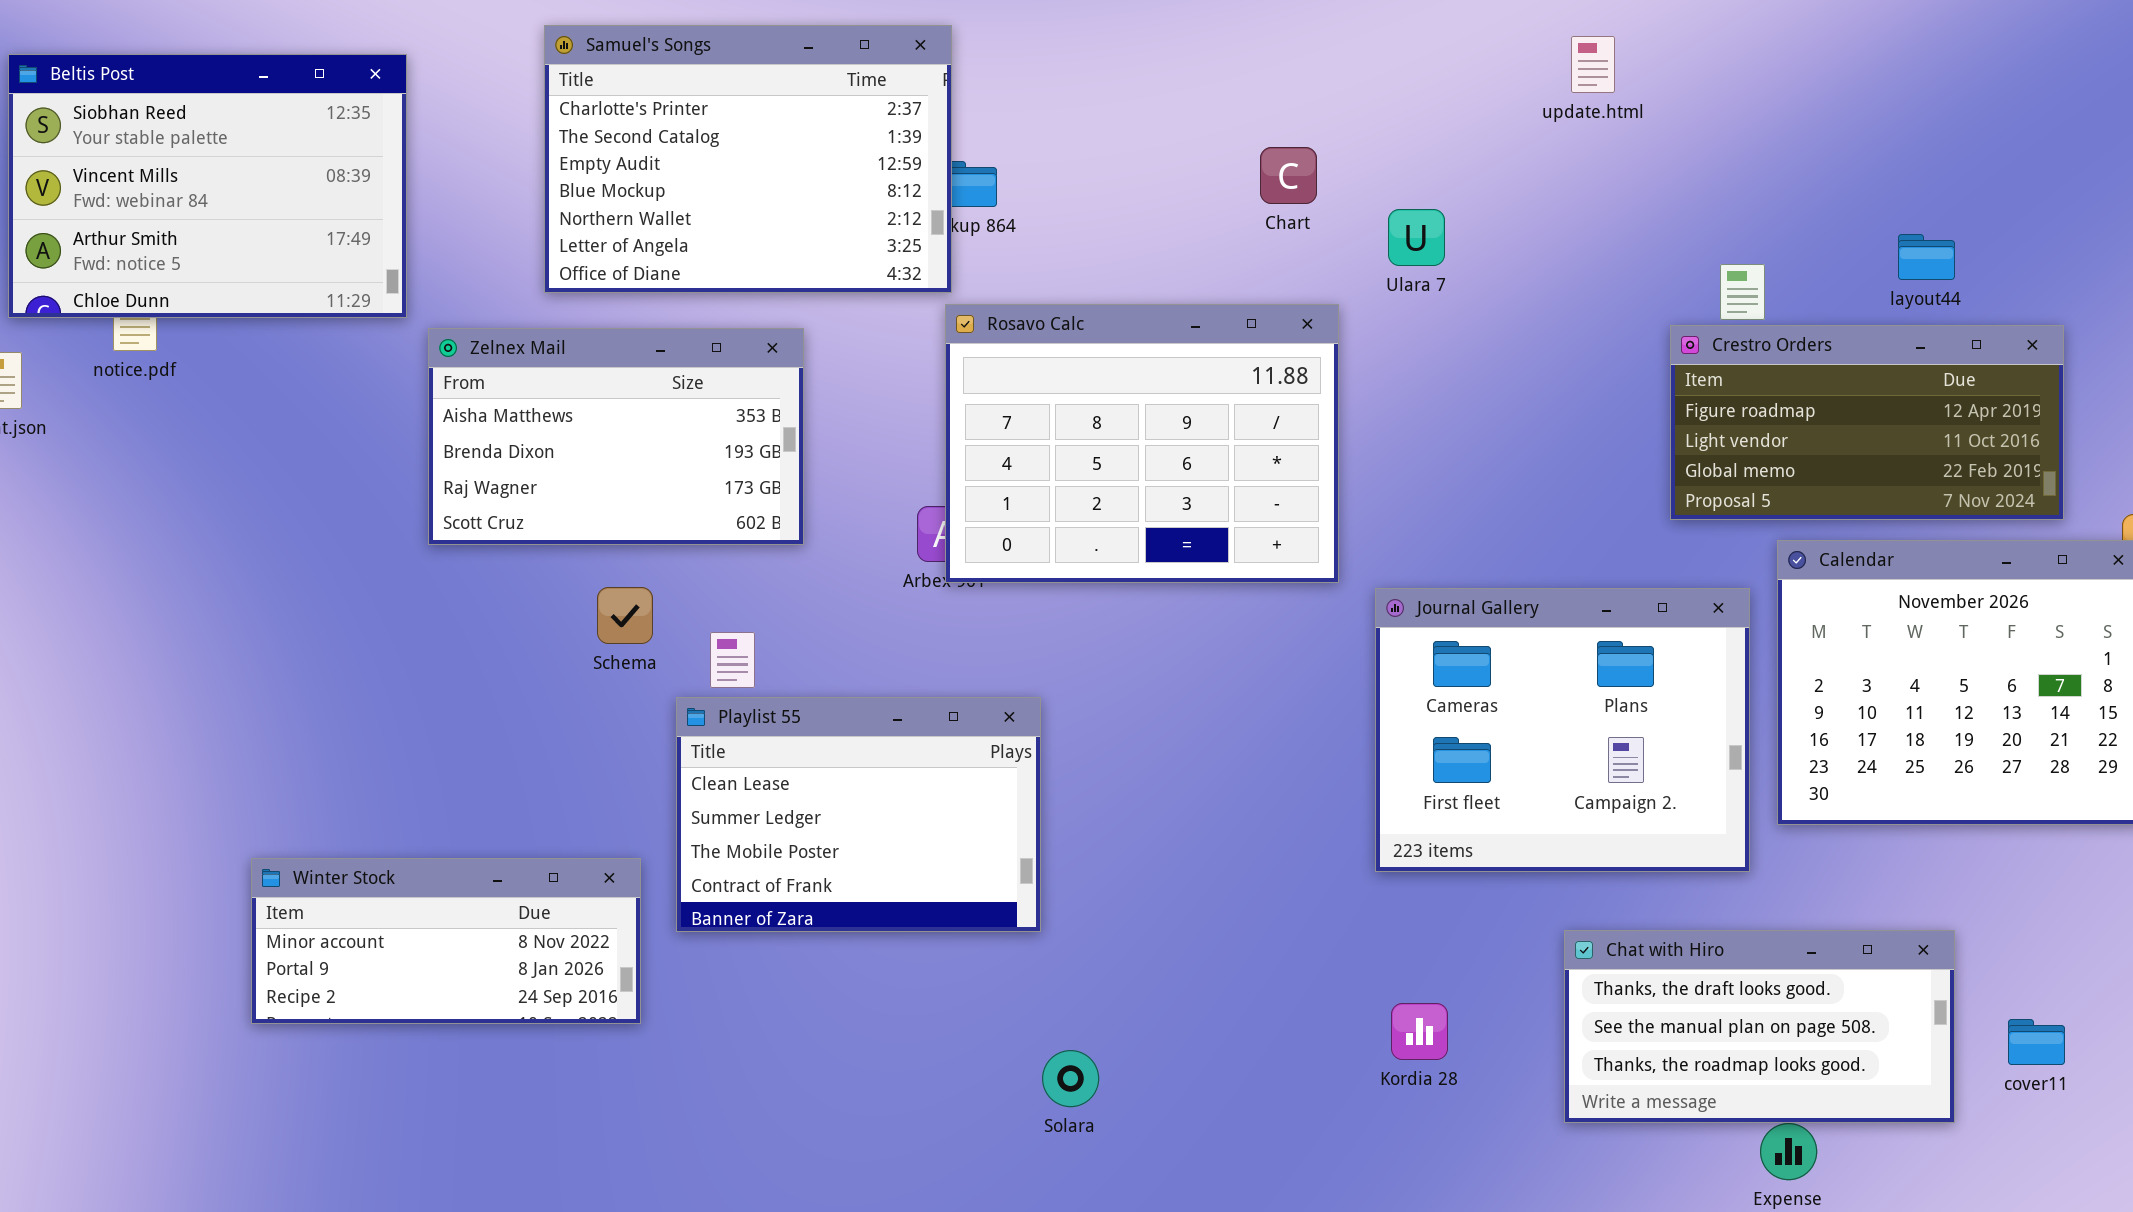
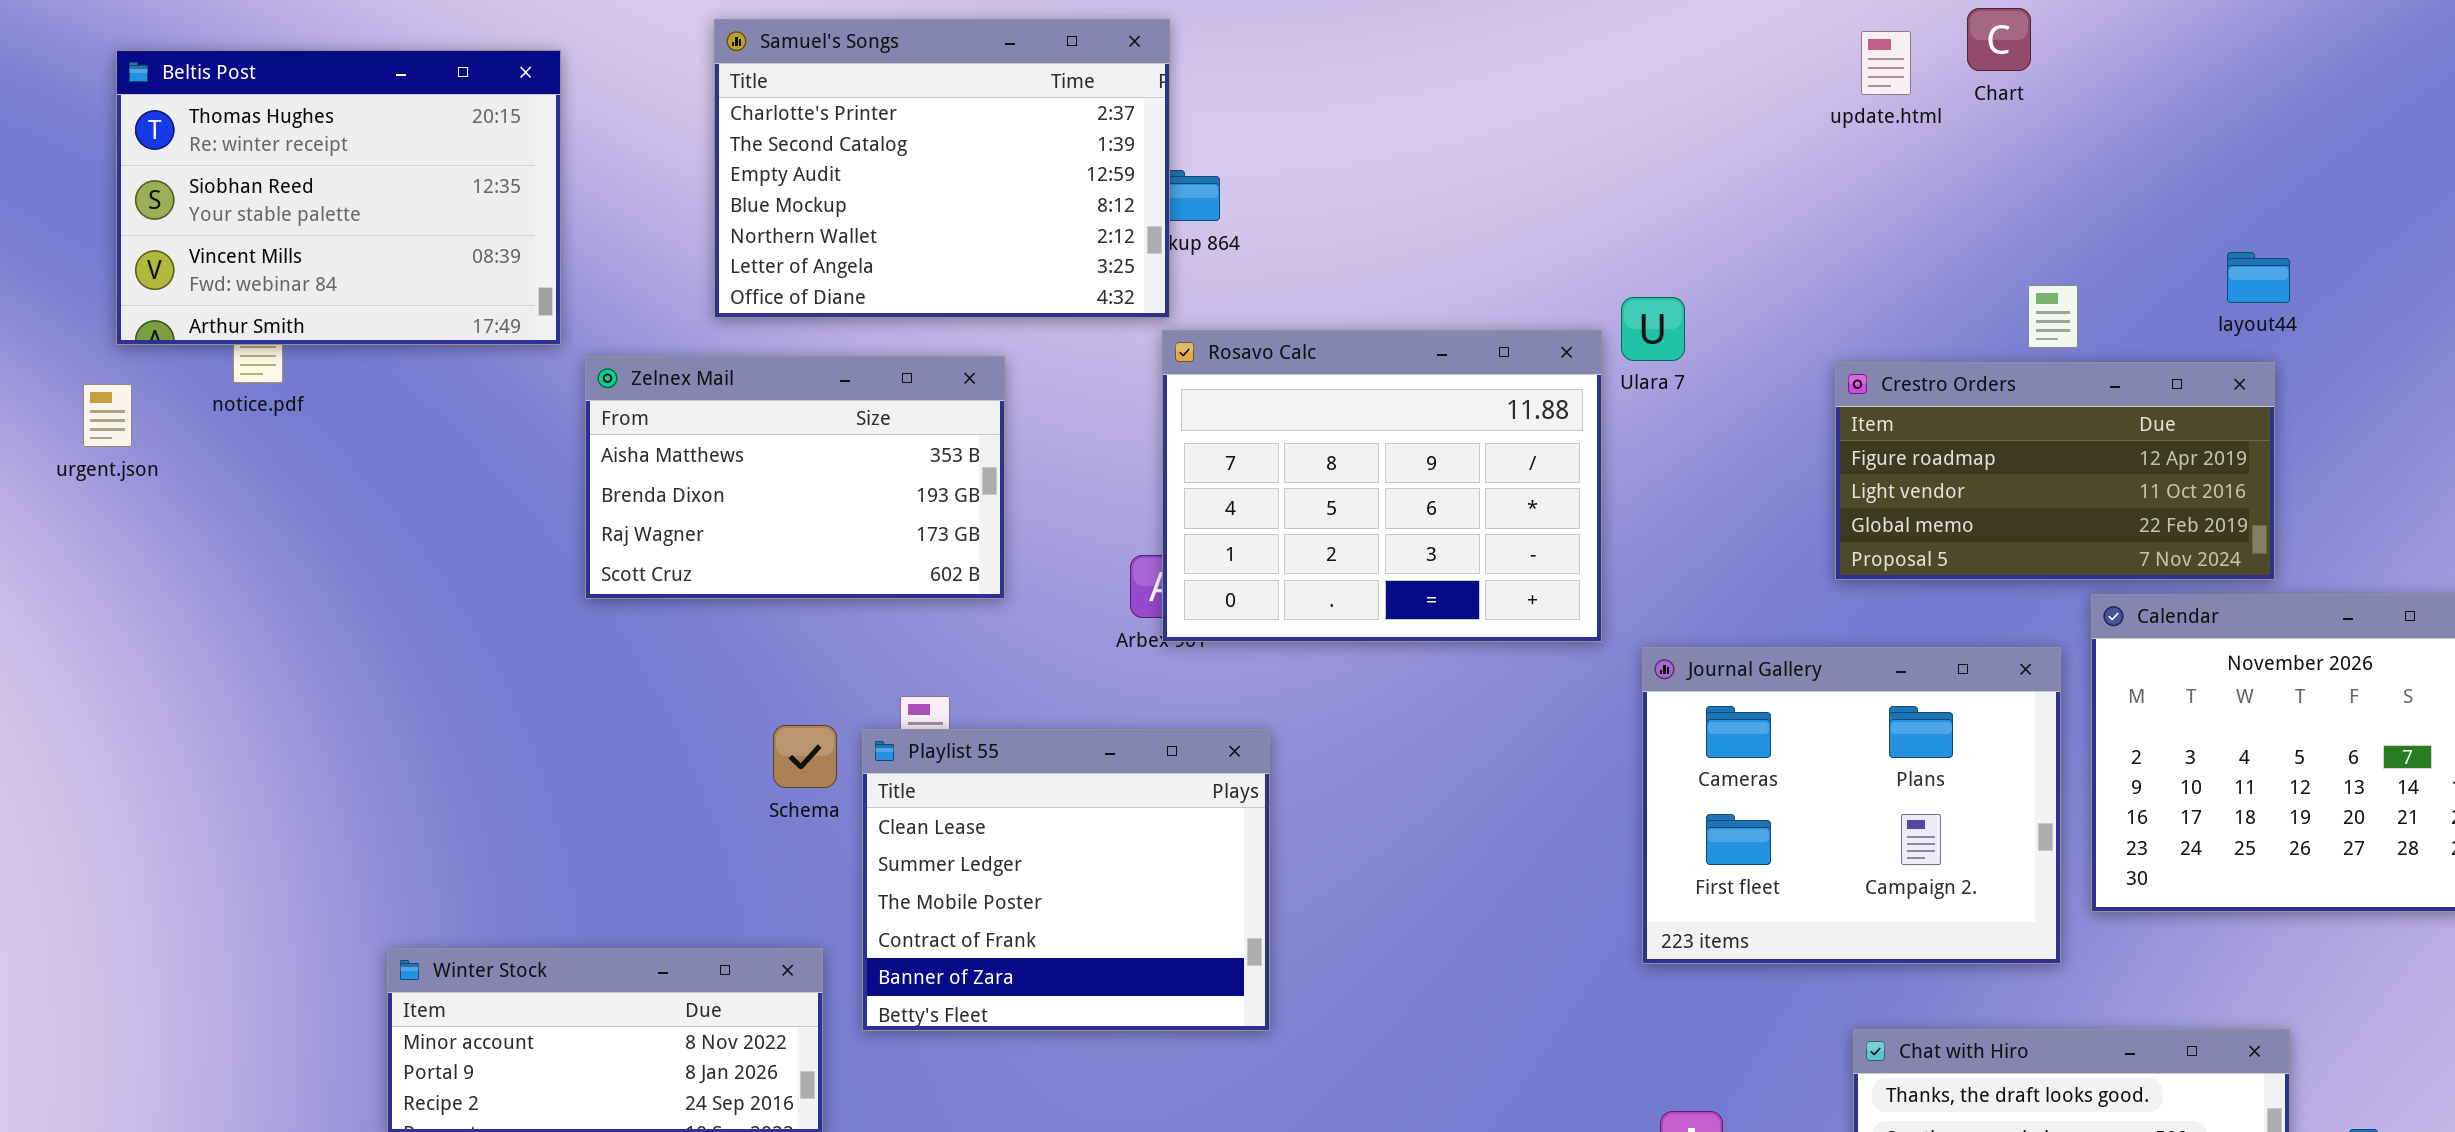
Beltis Post: [8,54,407,318] -> [116,50,561,345], scrolled up 1 row
Chart: [1260,147,1317,204] -> [1967,8,2031,71], moved
Ulara 7: [1388,209,1445,266] -> [1621,297,1685,361], moved
Crestro Orders: [1670,325,2064,520] -> [1835,362,2275,580], moved
Schema: [597,587,653,644] -> [773,725,837,788], moved
Playlist 55: [676,697,1041,932] -> [862,729,1270,1031], resized

